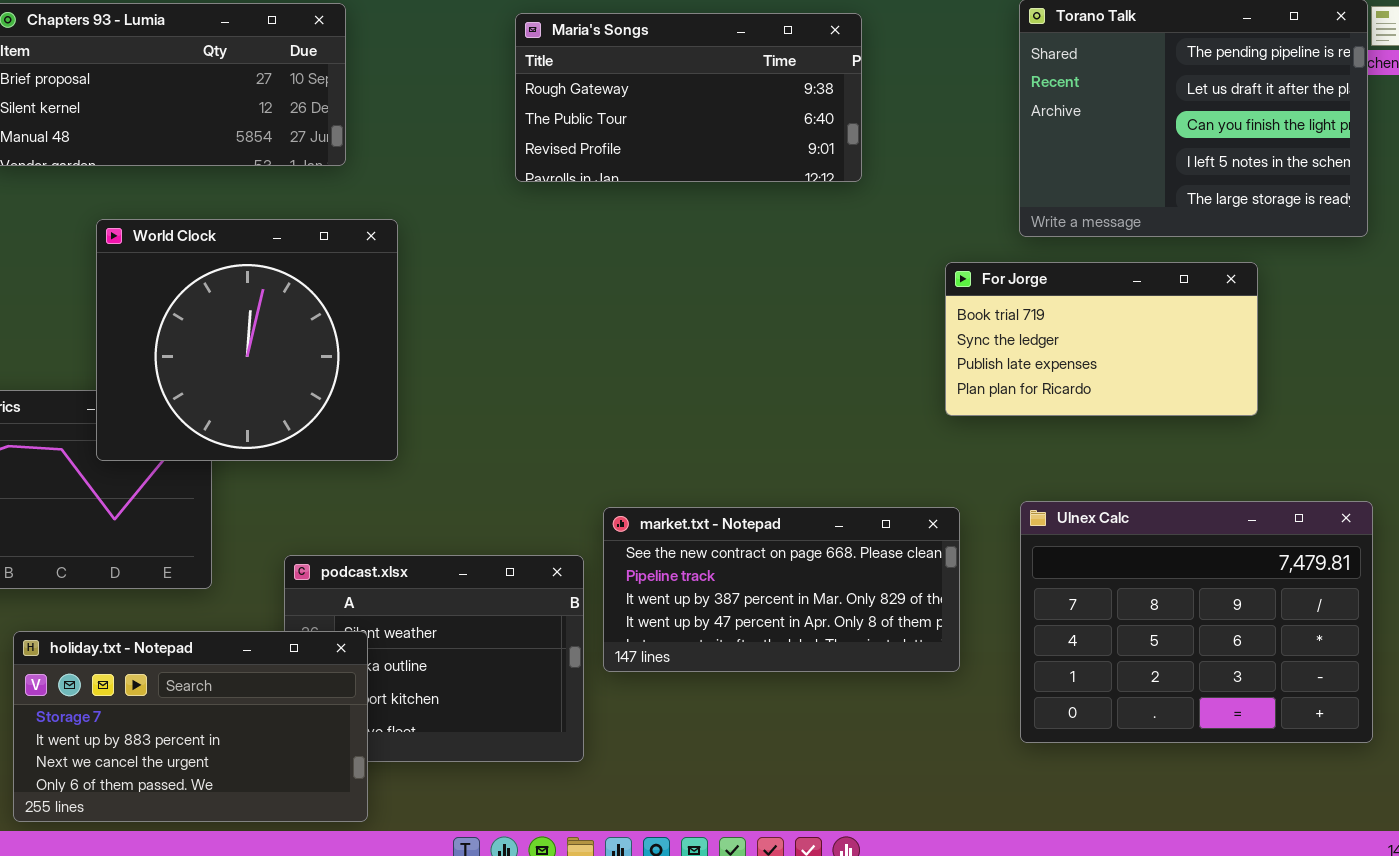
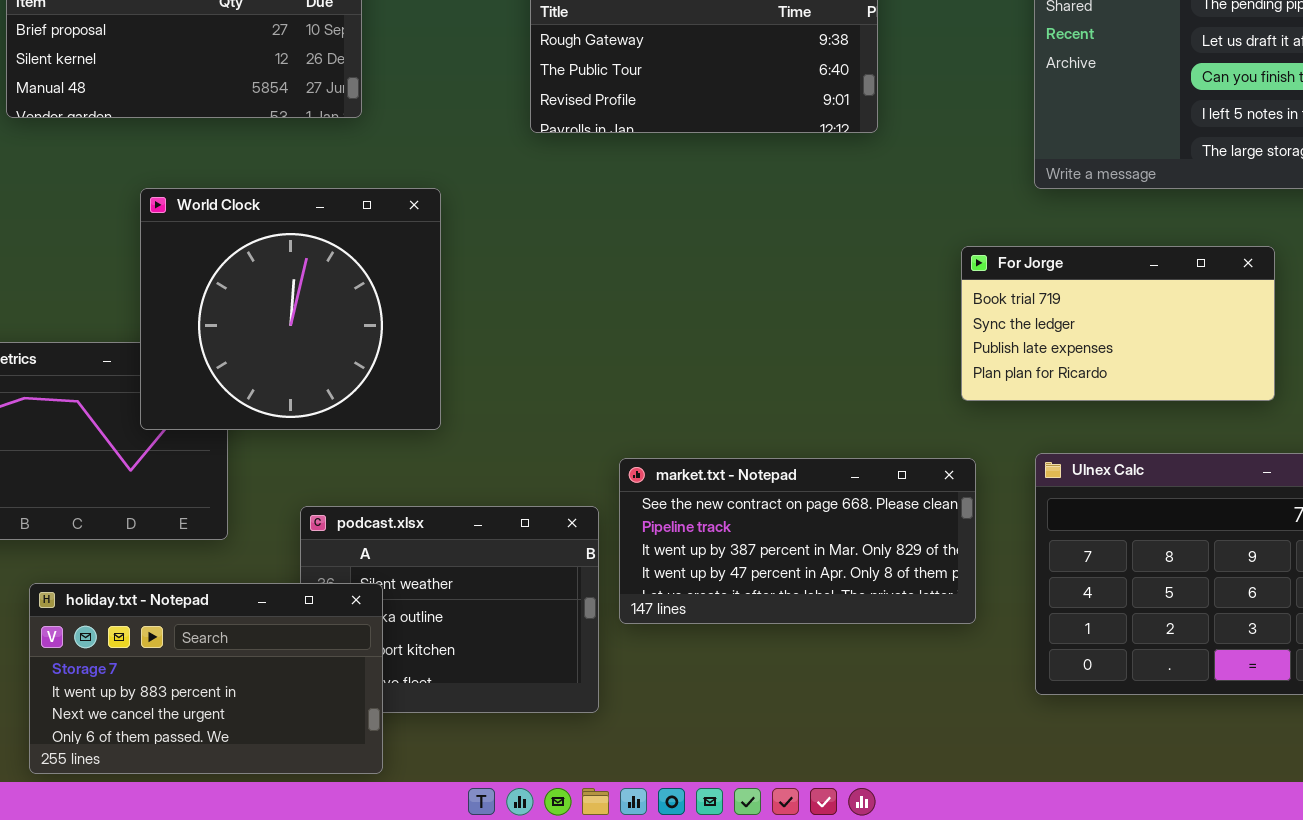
World Clock: [96,219,398,461] -> [140,188,441,430], moved
For Jorge: [945,262,1258,416] -> [961,246,1275,401], moved

